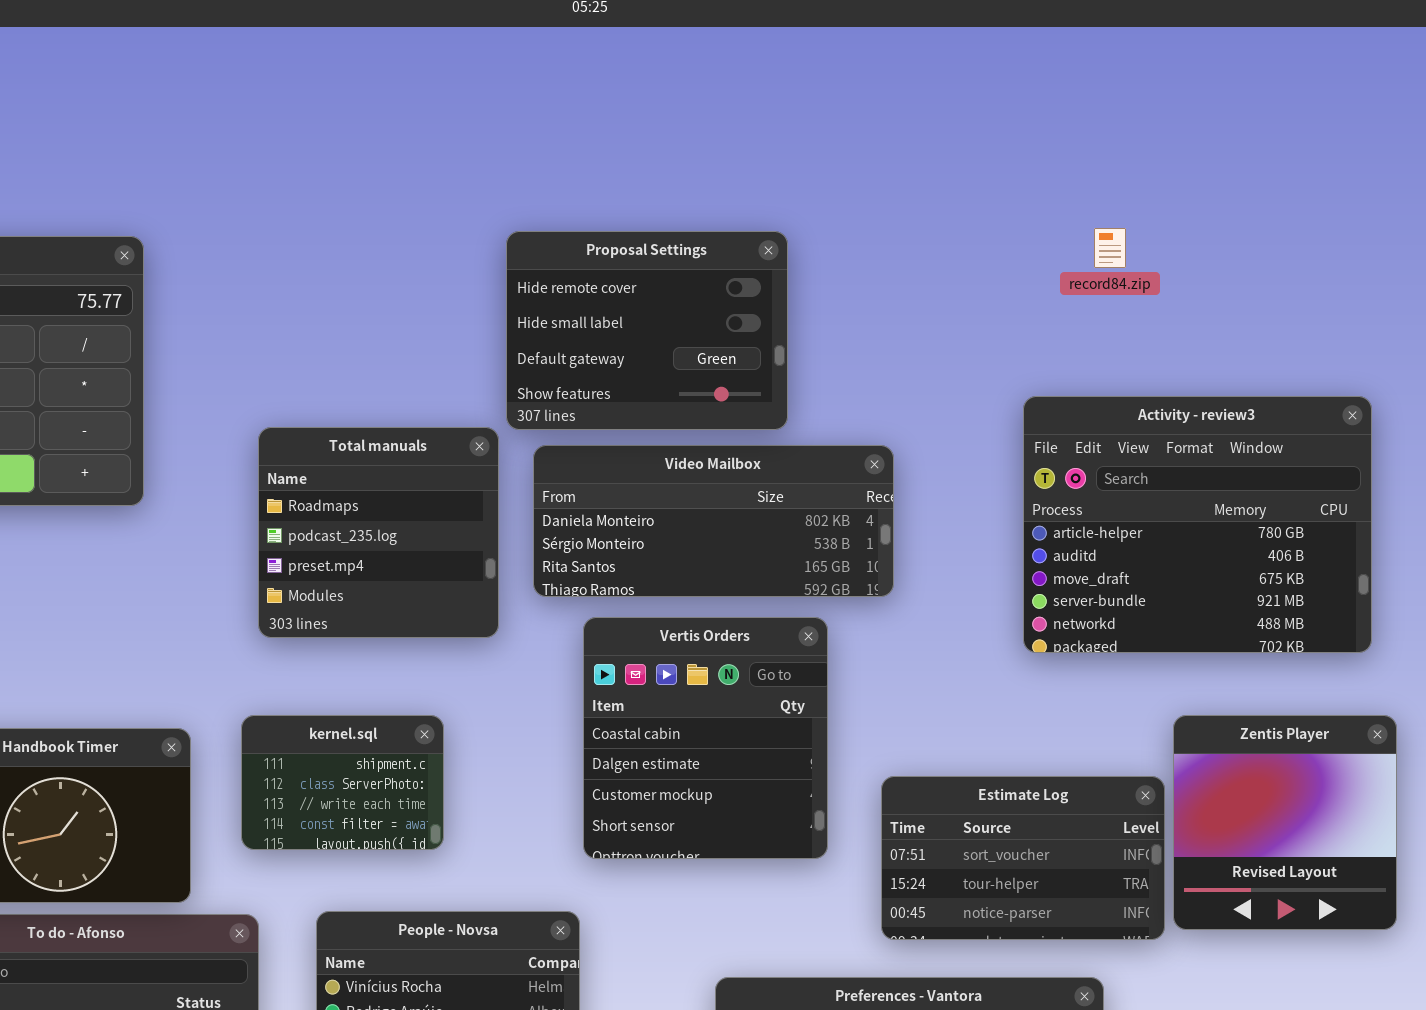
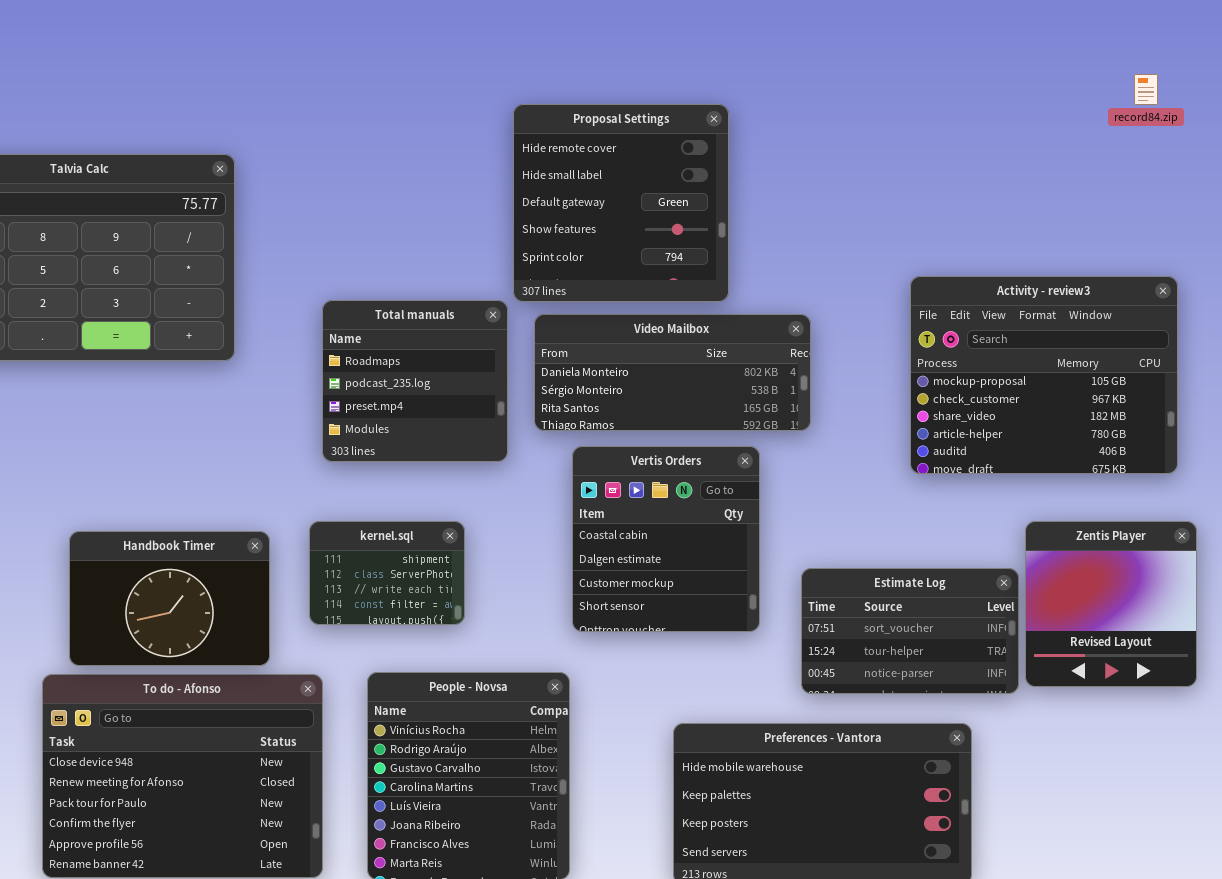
record84.zip: [1094,228,1126,268] -> [1134,74,1158,105], moved
Proposal Settings: [506,231,788,430] -> [513,104,729,302], resized
Activity - review3: [1023,396,1372,653] -> [910,276,1178,474], scrolled up 3 rows

